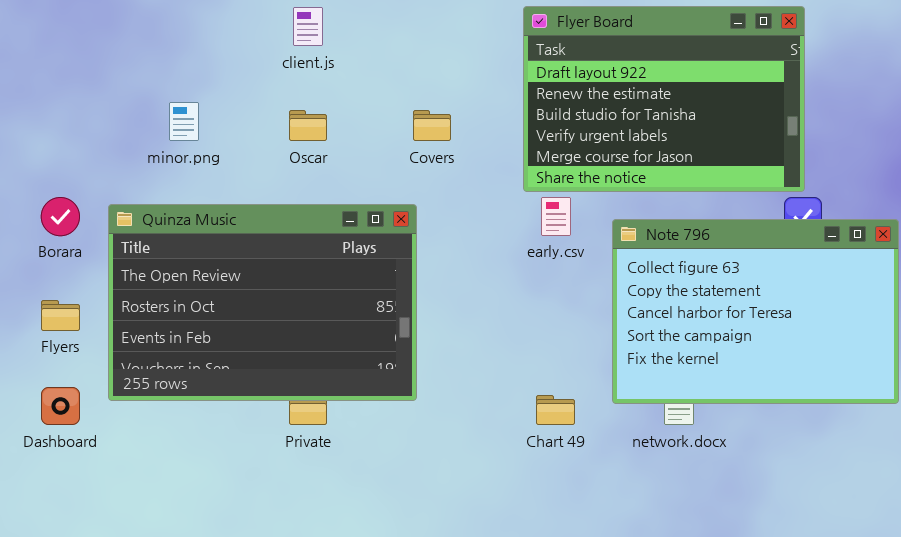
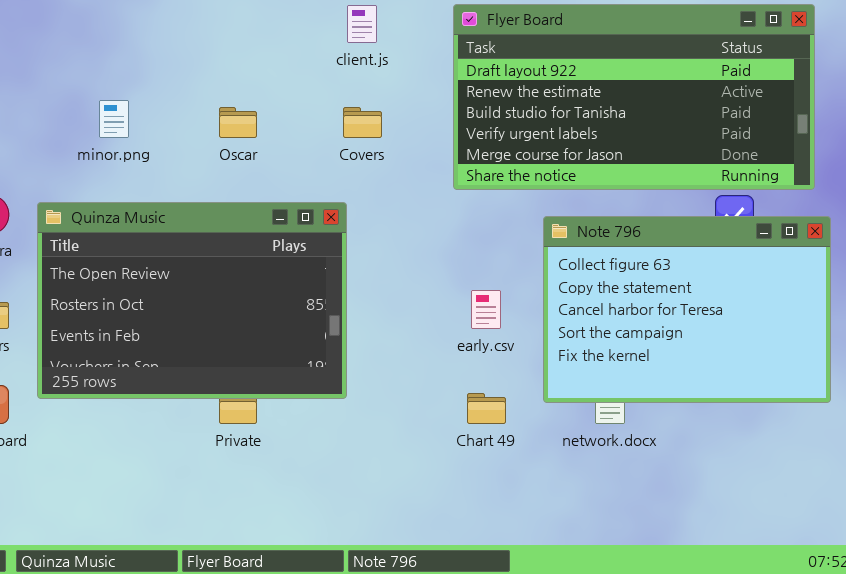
Flyer Board: [523,6,805,192] -> [453,4,815,190], resized
client.js: [293,7,323,46] -> [347,5,377,43], moved
early.csv: [541,197,571,236] -> [471,290,501,329], moved

